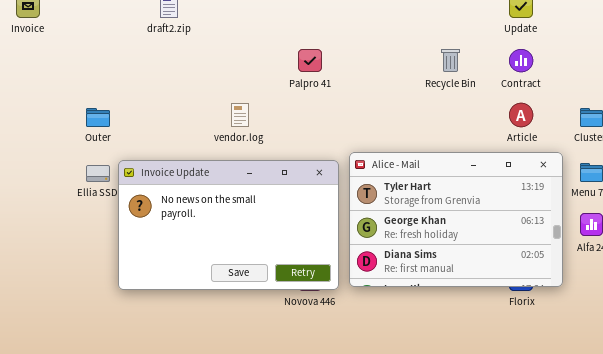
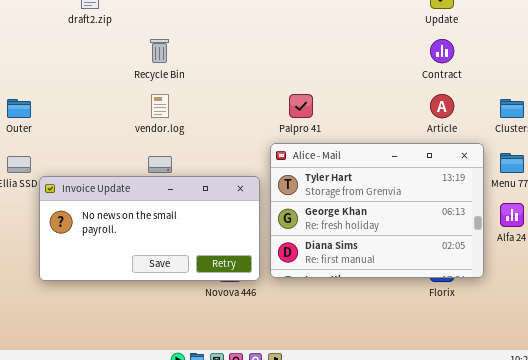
Palpro 41: [298,49,322,72] -> [289,94,313,118], moved
Recycle Bin: [441,49,460,72] -> [150,39,169,63], moved
Invoice Update: [118,160,339,290] -> [39,176,260,281], resized

